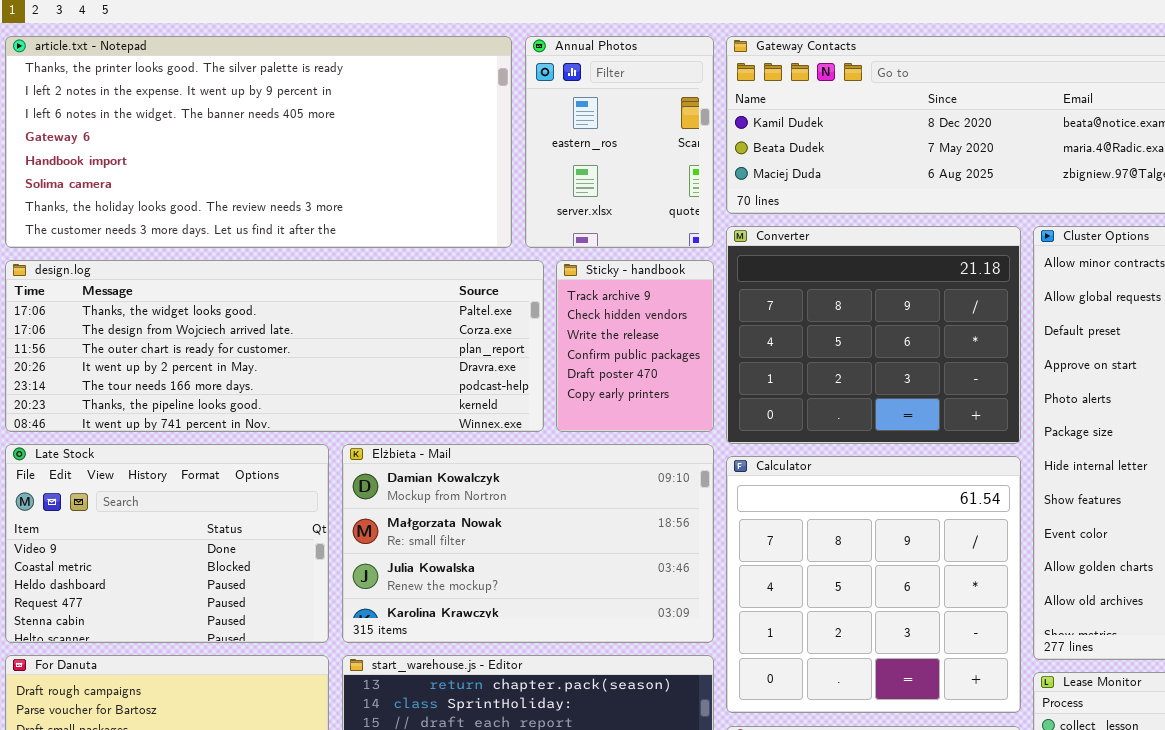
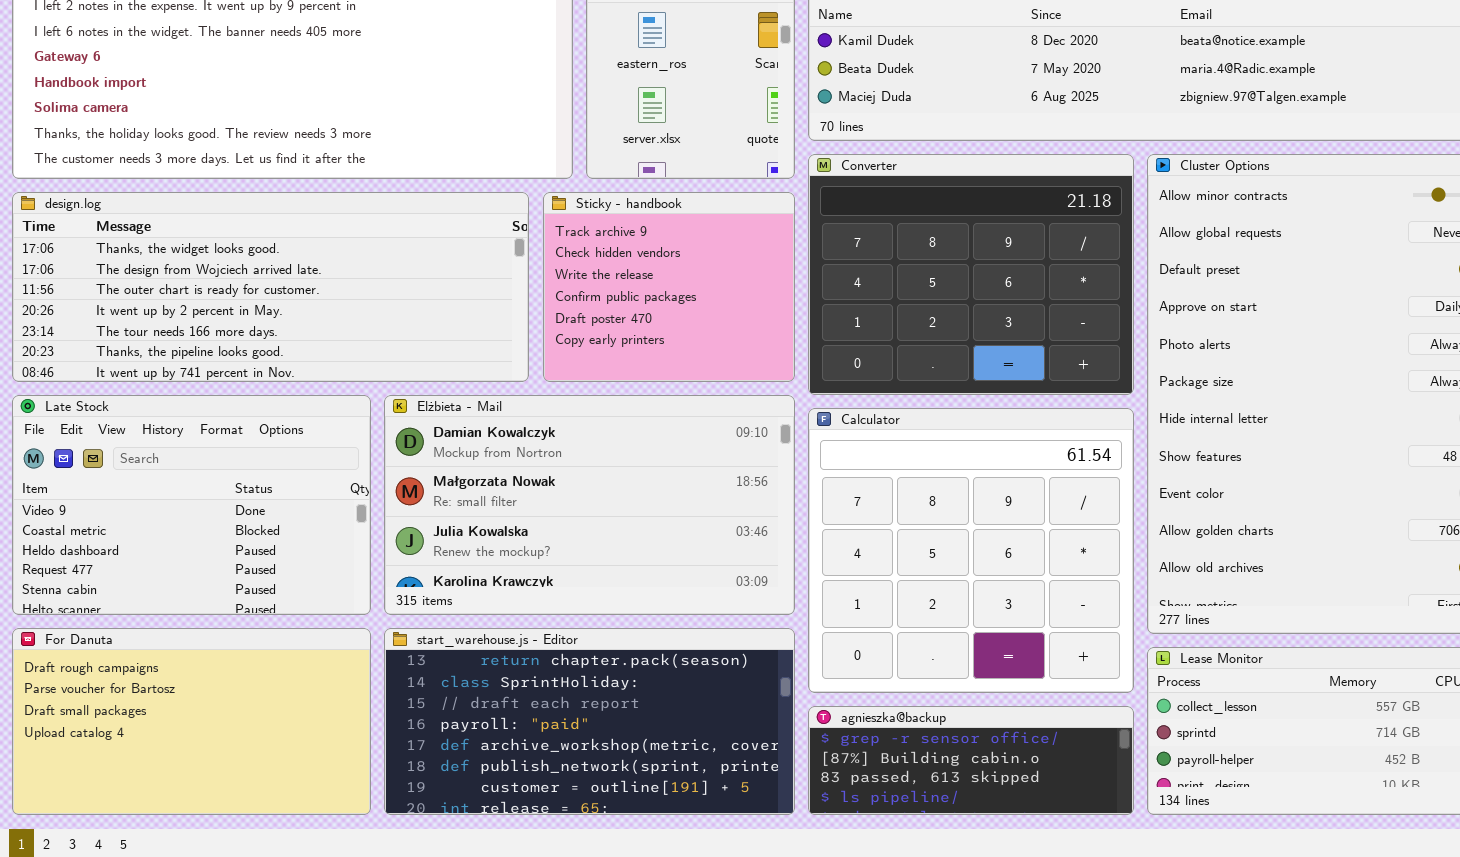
design.log: [5,260,544,432] -> [12,192,529,382], resized
Sticky - handbook: [556,260,714,432] -> [543,192,795,382], resized

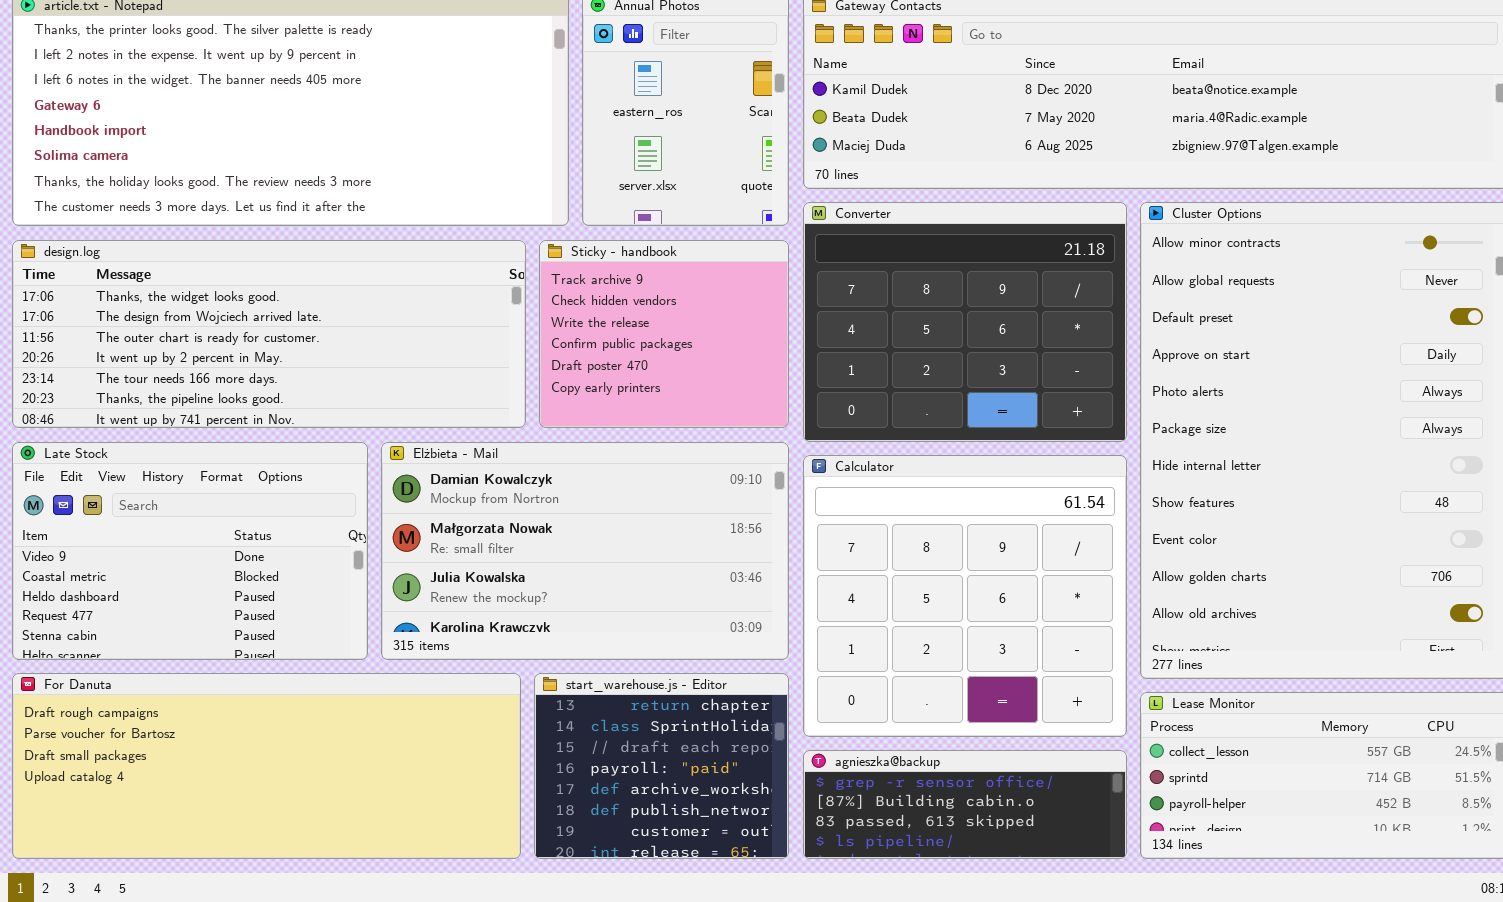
For Danuta: [12,628,371,815] -> [12,673,521,859], resized
start_warehouse.js - Editor: [384,628,795,815] -> [534,673,789,859], resized

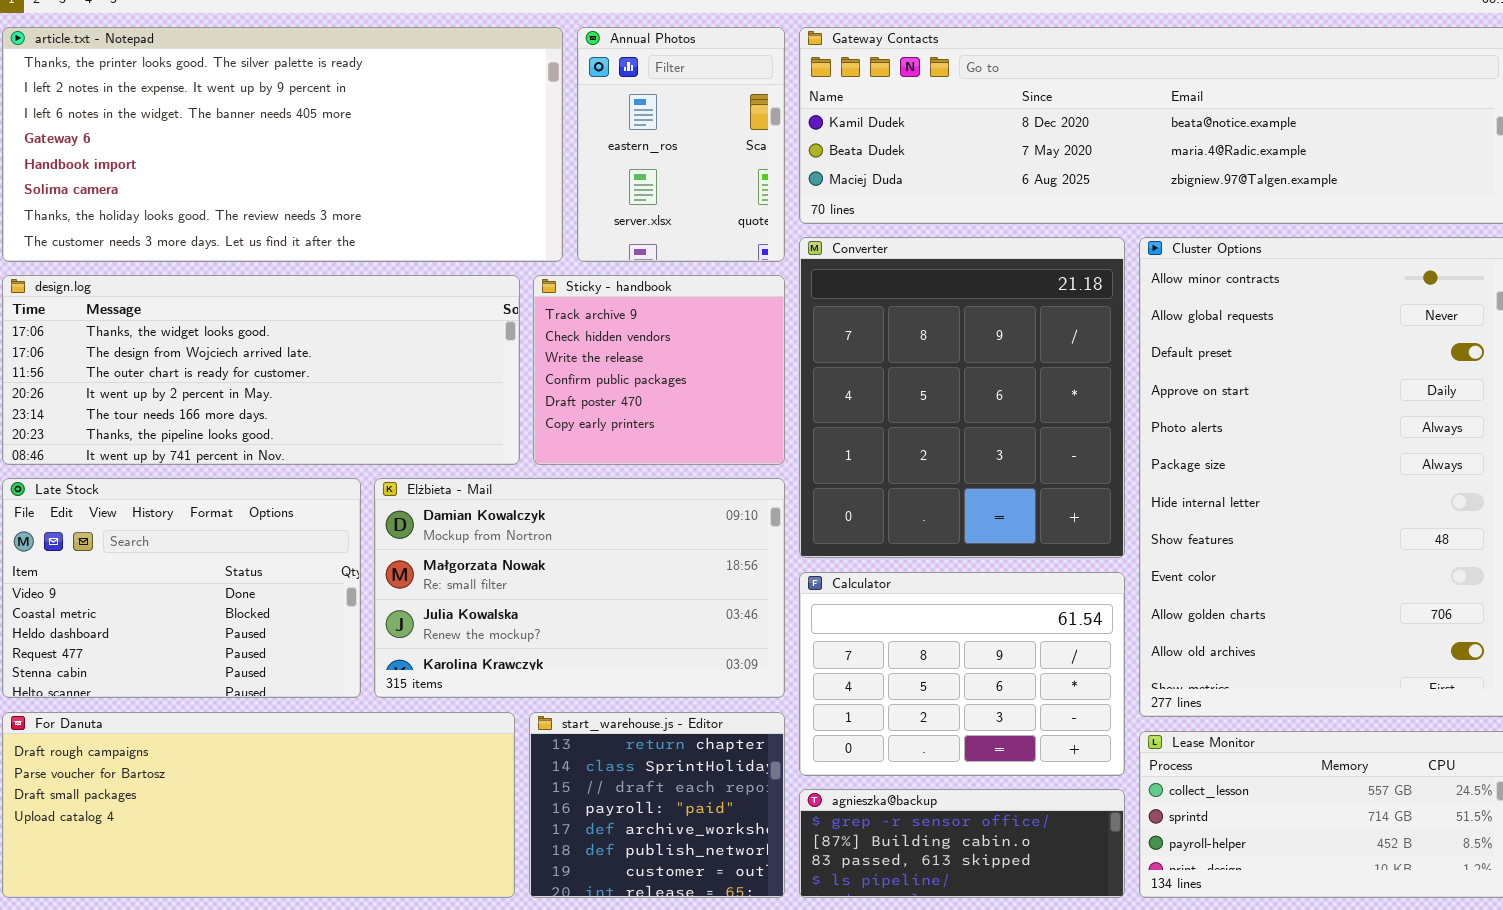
Converter: [803,202,1127,442] -> [799,237,1125,558], resized
Calculator: [803,455,1127,737] -> [799,572,1125,776], resized

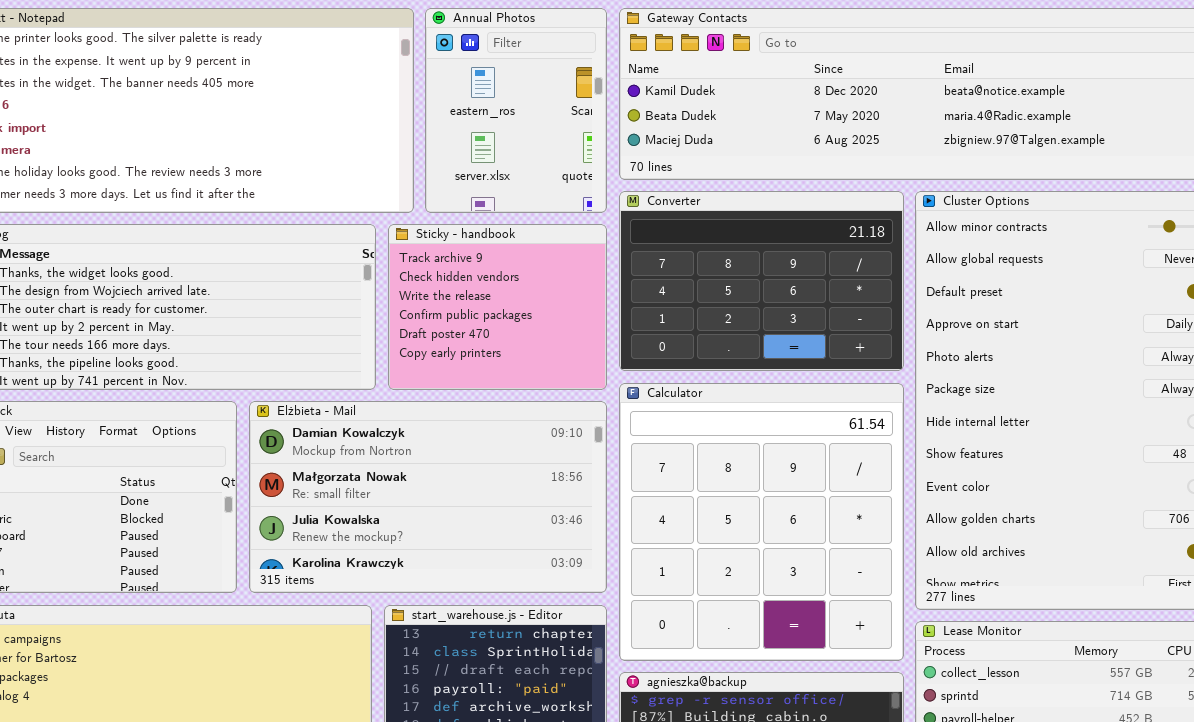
Converter: [799,237,1125,558] -> [619,191,904,371], resized
Calculator: [799,572,1125,776] -> [619,383,904,661], resized

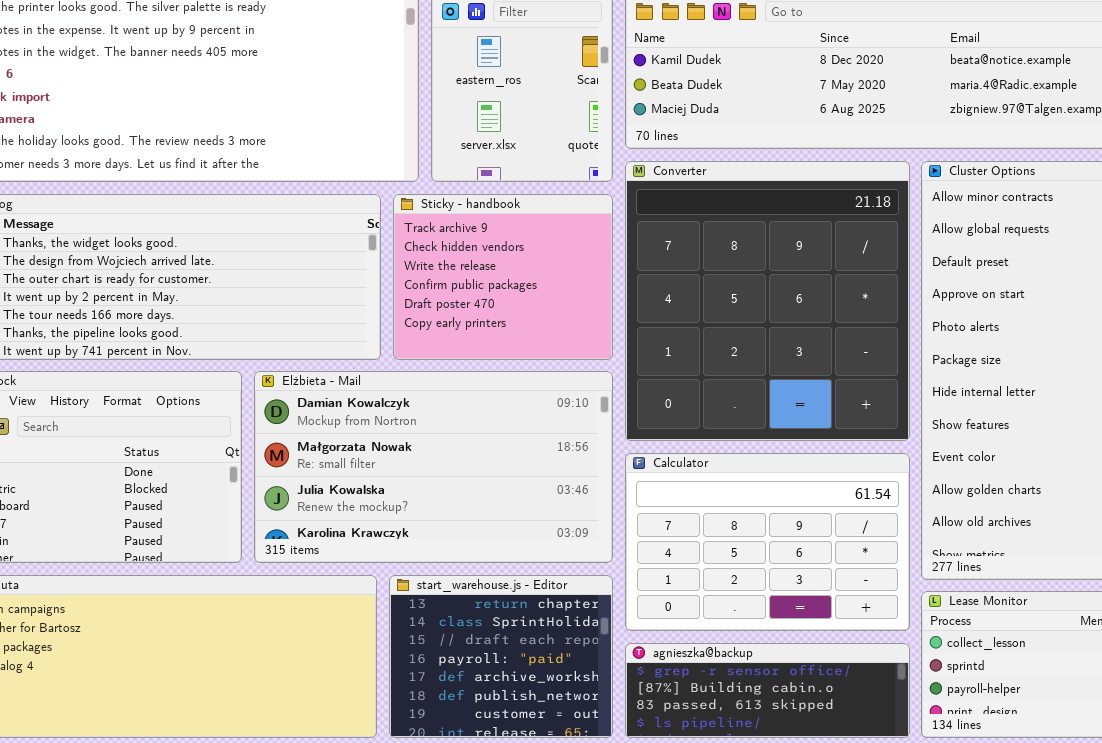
Converter: [619,191,904,371] -> [625,161,910,441], resized
Calculator: [619,383,904,661] -> [625,453,910,631], resized

